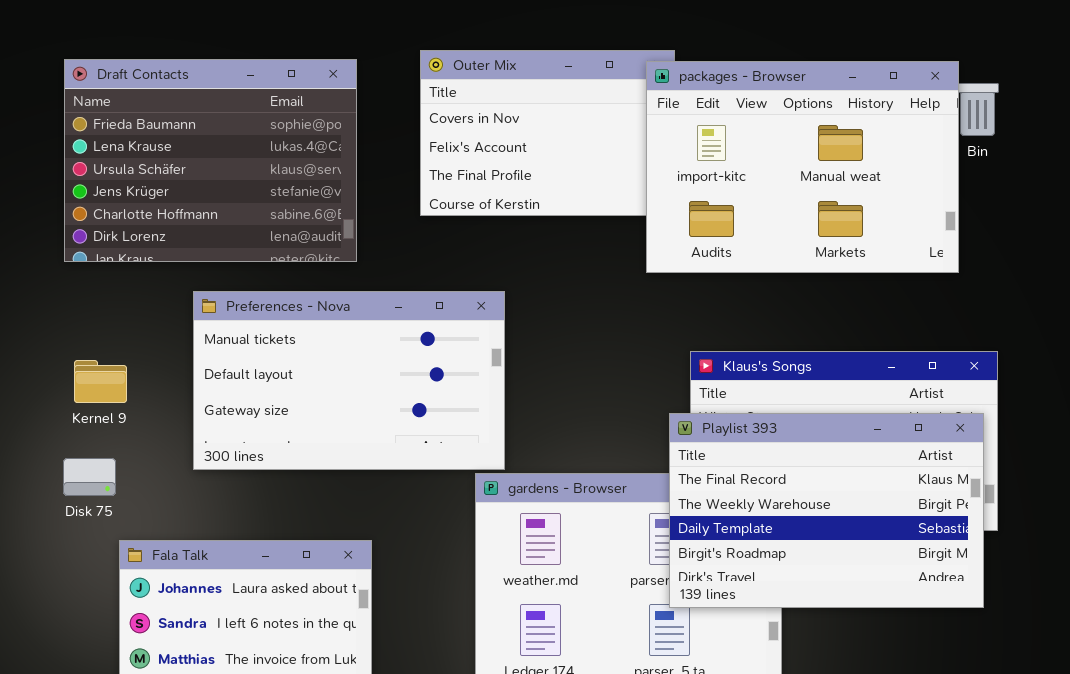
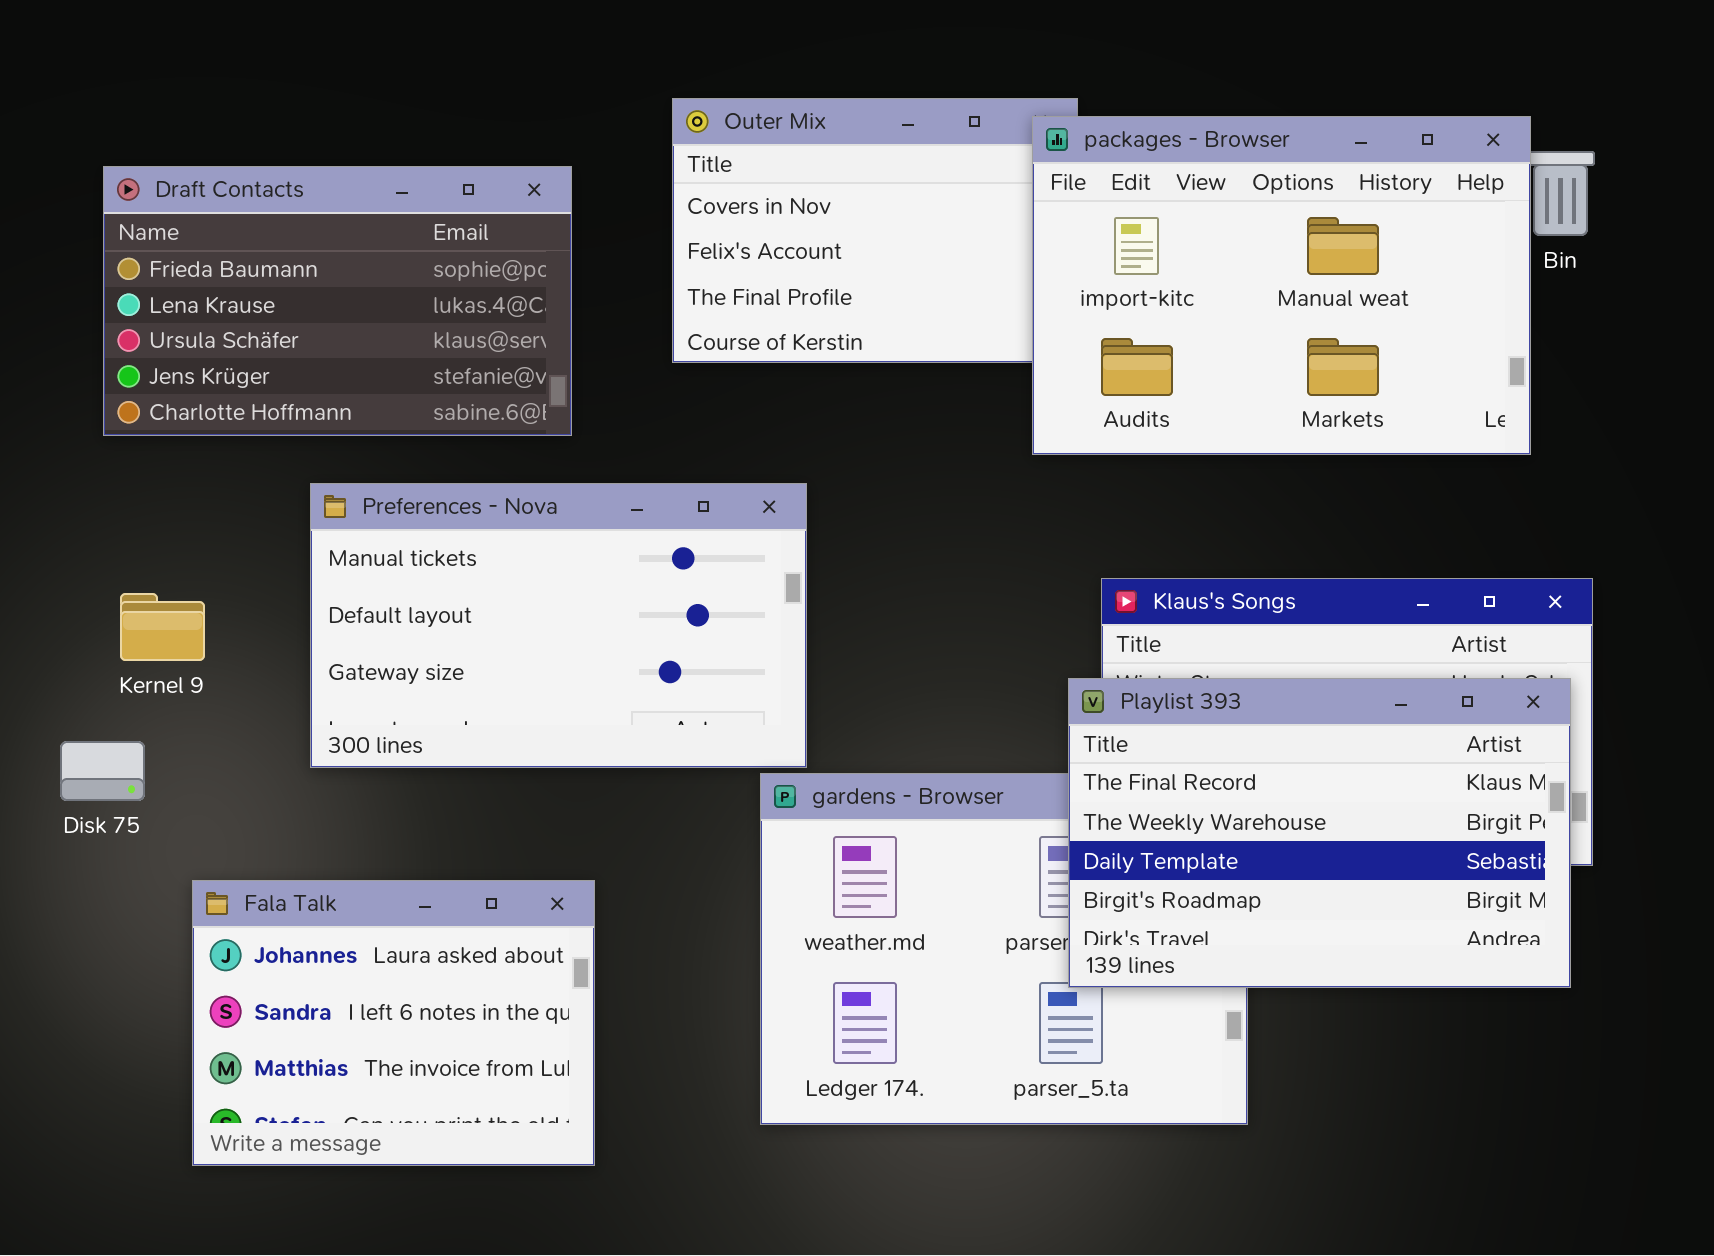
Draft Contacts: [64,59,357,262] -> [103,166,572,436], resized
Disk 75: [63,458,116,496] -> [60,741,145,801], moved

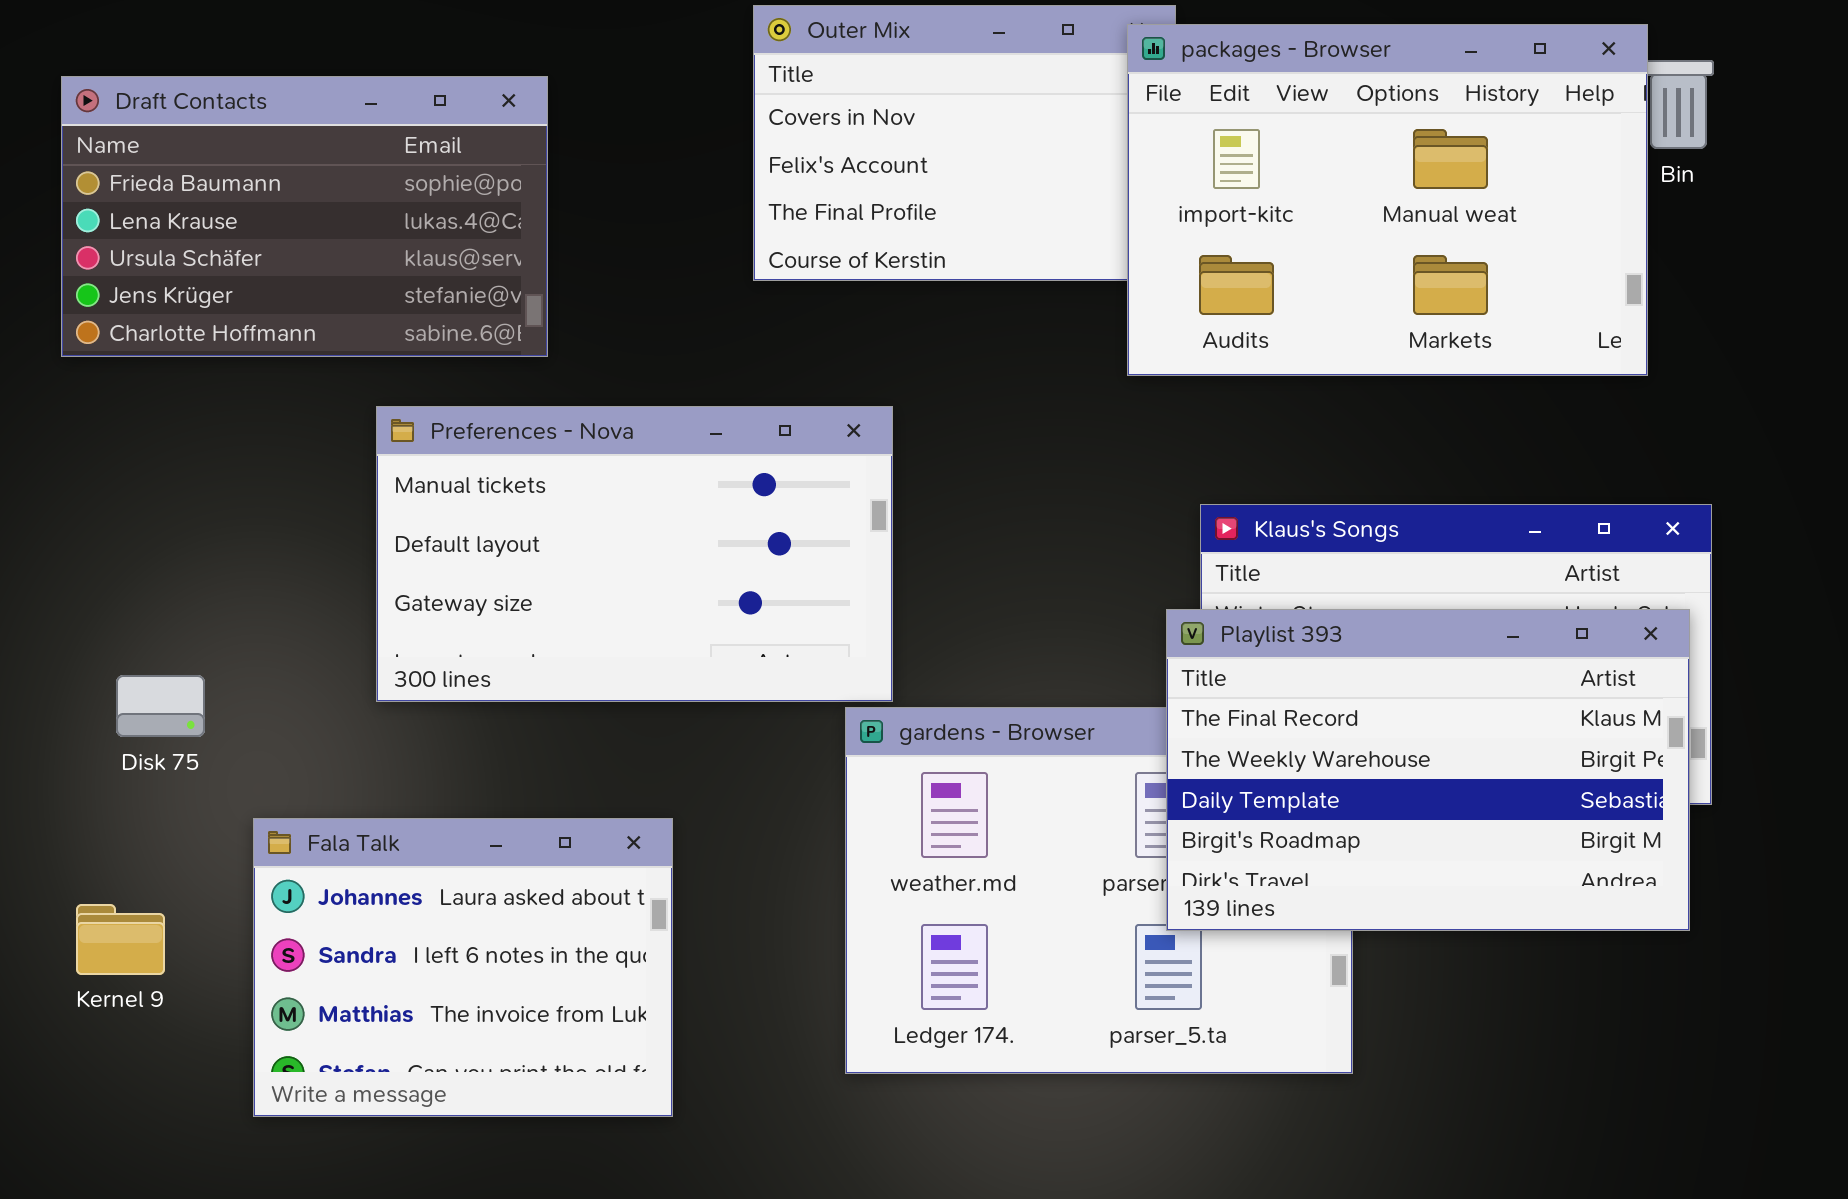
Draft Contacts: [103,166,572,436] -> [61,76,548,357], moved
Kernel 9: [120,593,205,661] -> [76,904,165,975], moved

